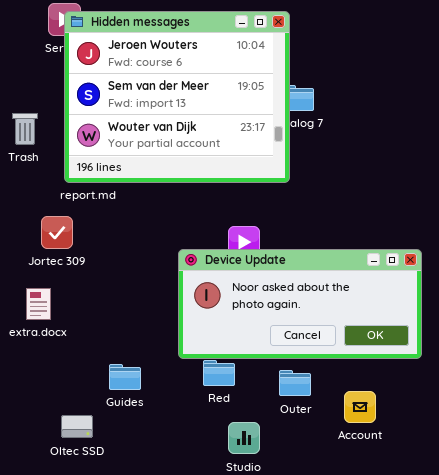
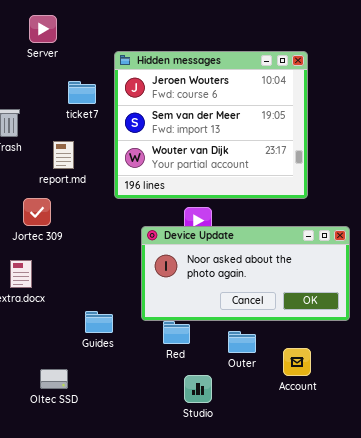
Hidden messages: [64,11,290,183] -> [114,51,308,199], moved
Guides: [109,364,141,390] -> [85,311,113,333], moved

